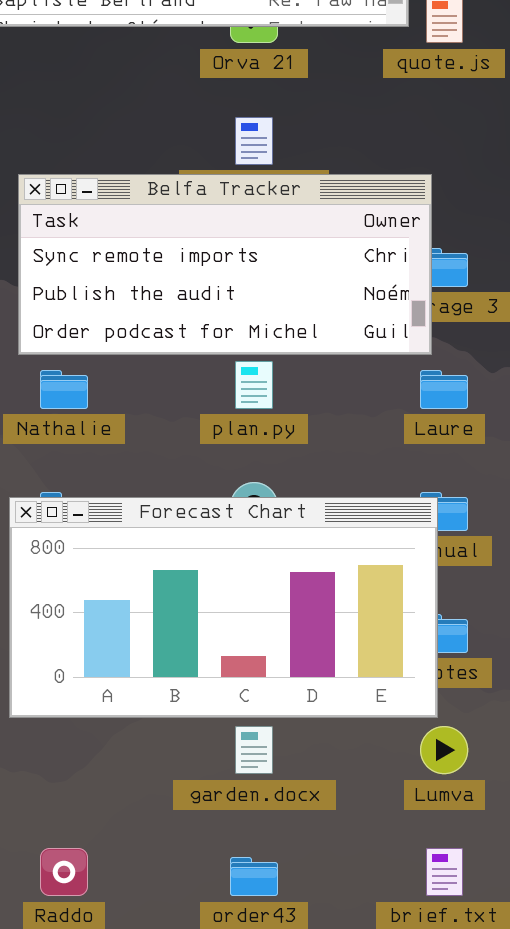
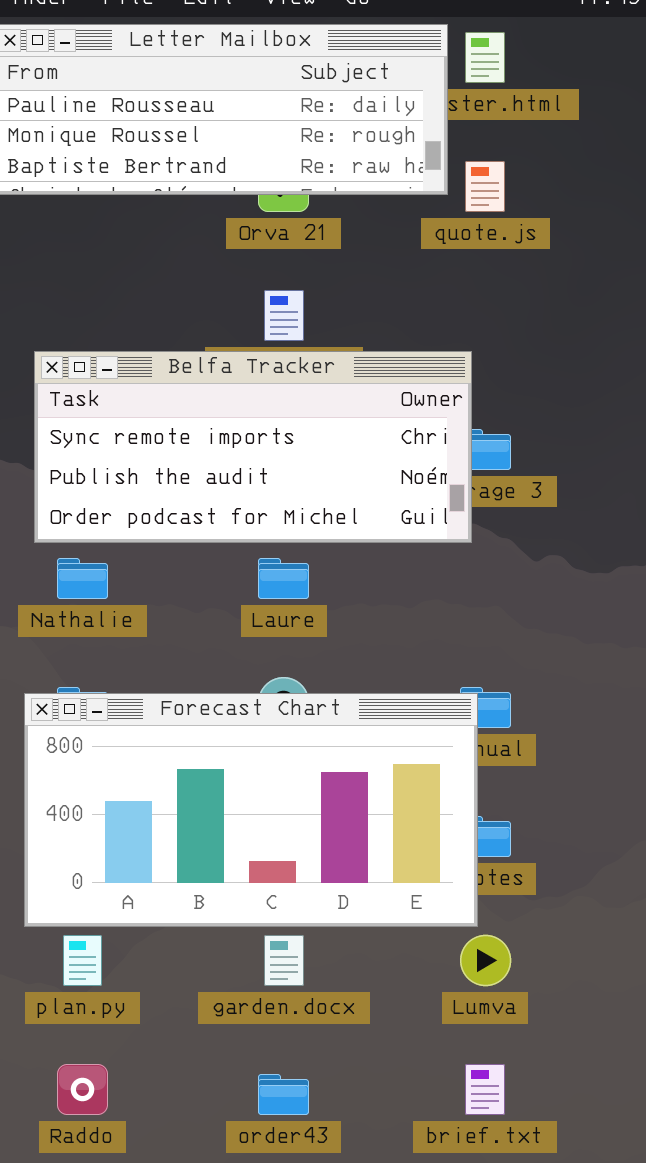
plan.py: [235,361,273,409] -> [63,935,102,986], moved
Laure: [420,370,468,409] -> [258,558,309,599], moved

